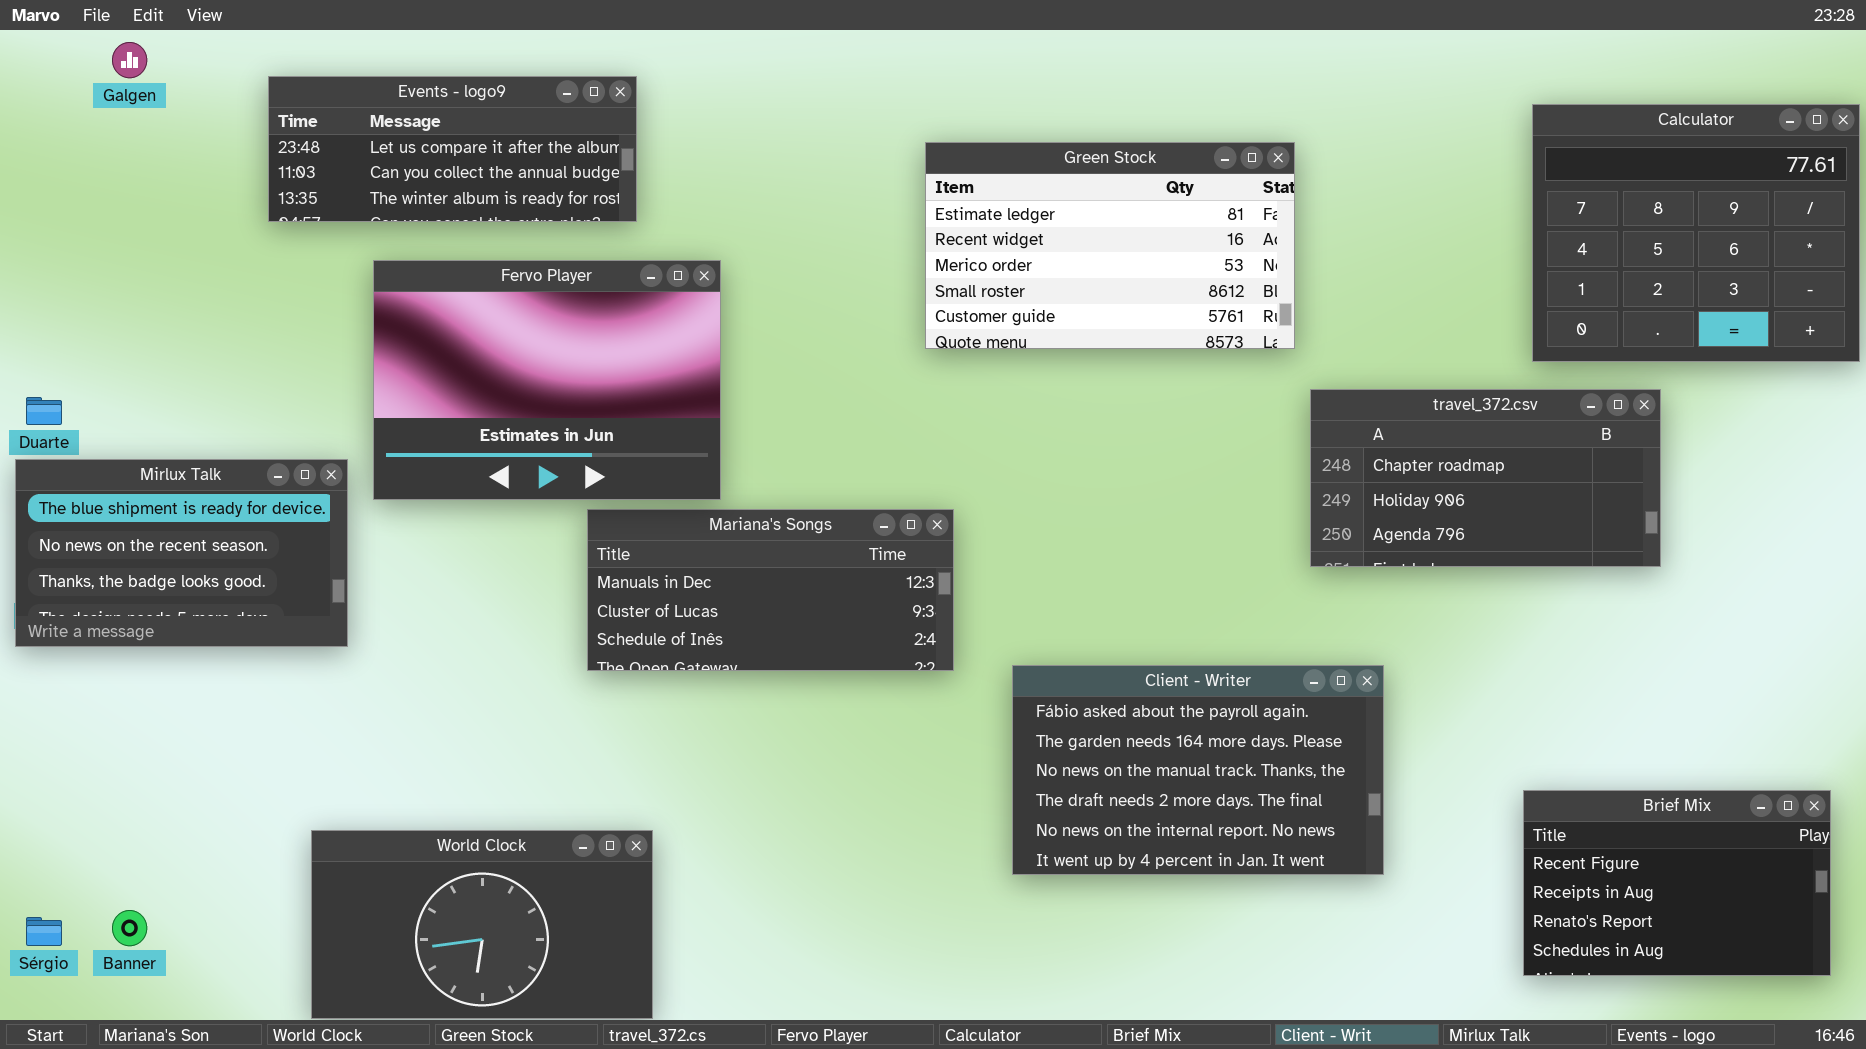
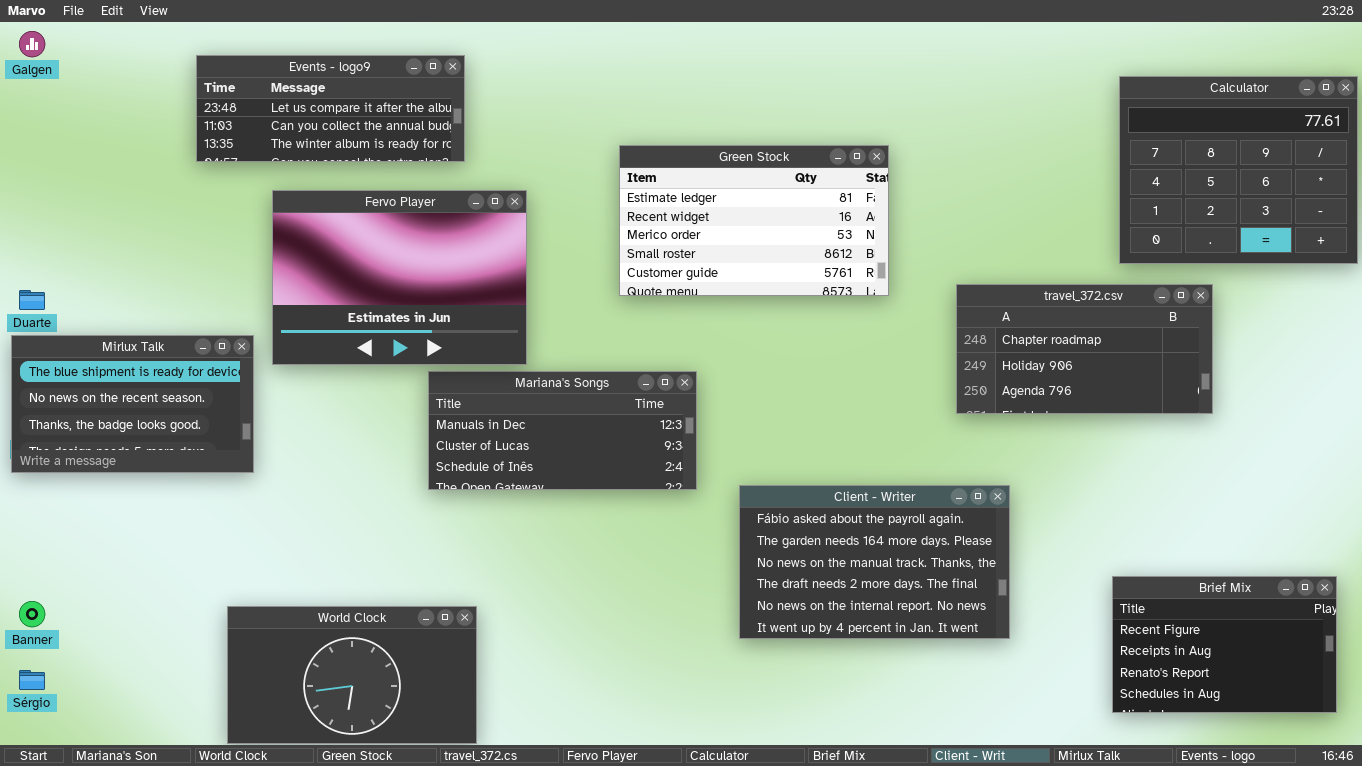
Galgen: [112,42,147,78] -> [19,31,45,57], moved
Green Stock: [925,142,1295,349] -> [619,145,889,296], moved
Banner: [112,910,147,946] -> [19,601,45,627], moved

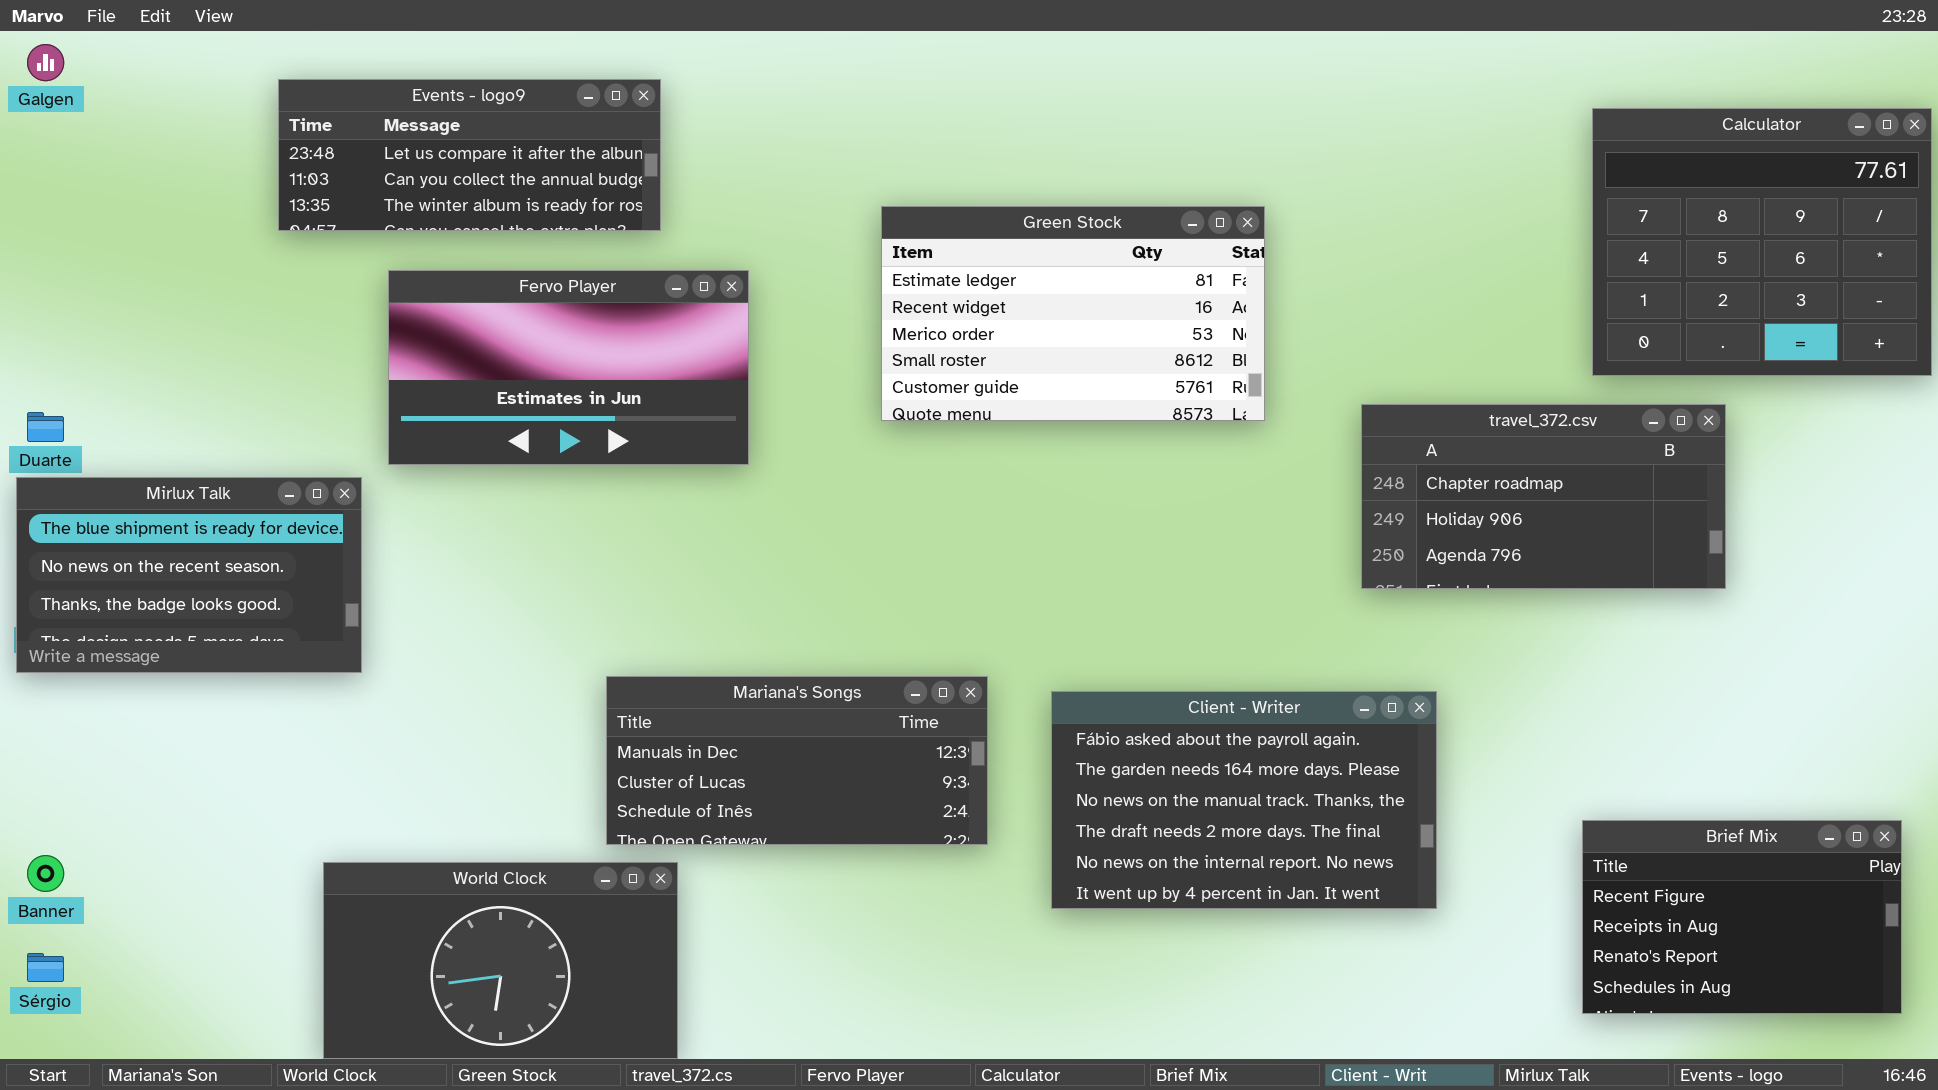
Fervo Player: [272,190,527,365] -> [388,270,749,465], resized
Mariana's Songs: [428,371,697,490] -> [606,676,988,845], moved

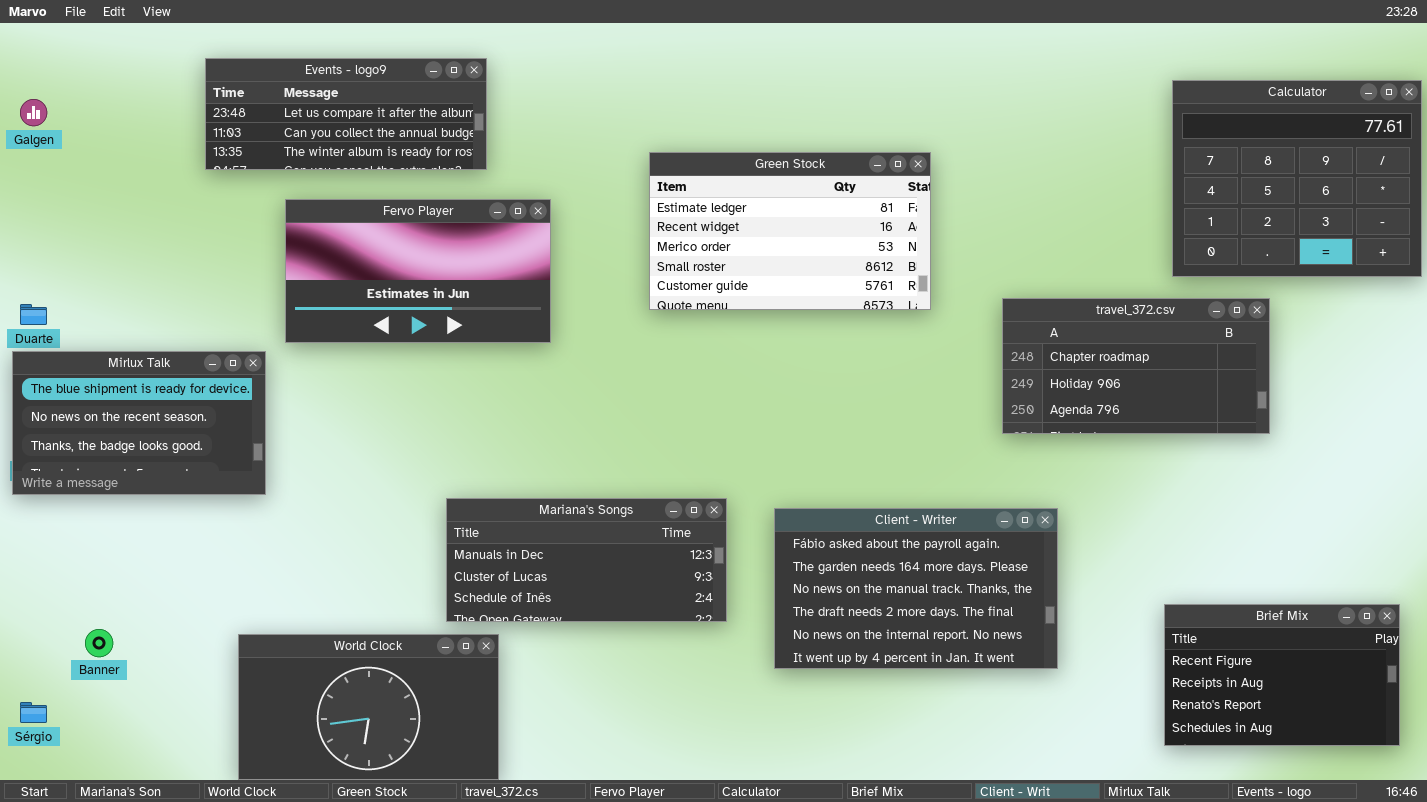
Galgen: [27,44,64,81] -> [20,99,47,126], moved
Banner: [27,855,64,892] -> [85,629,113,657], moved

